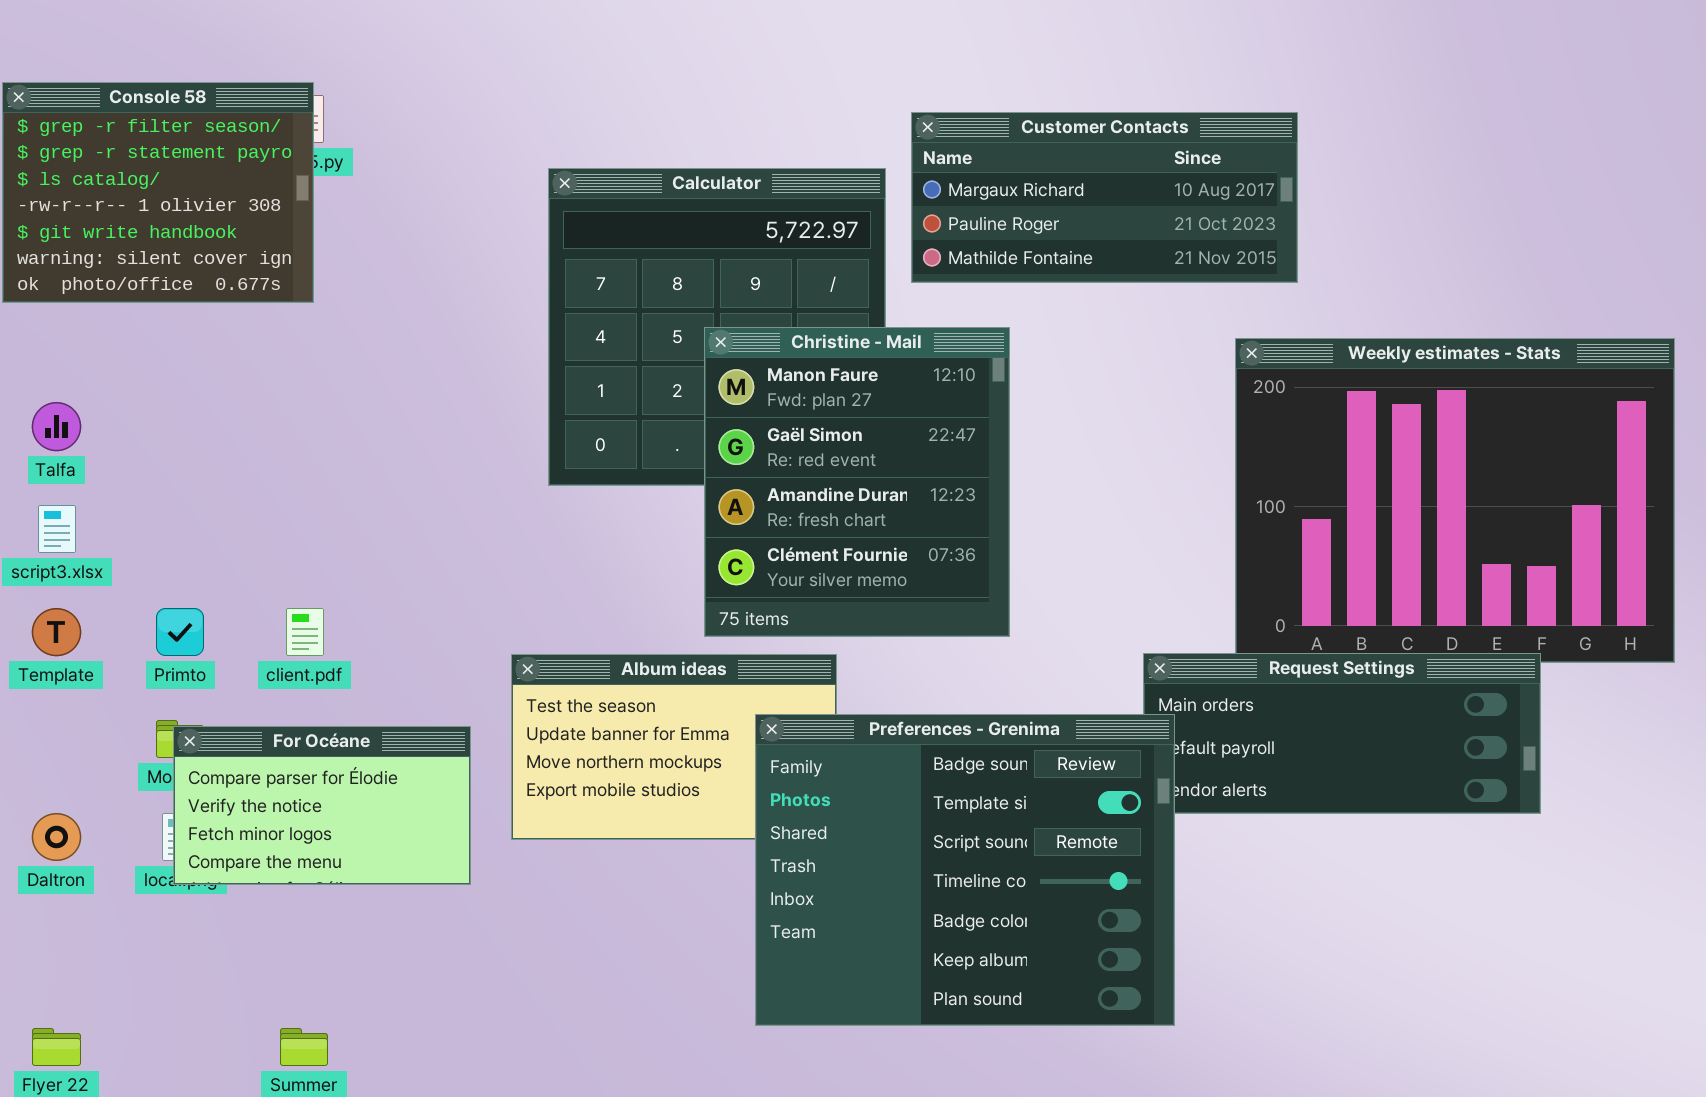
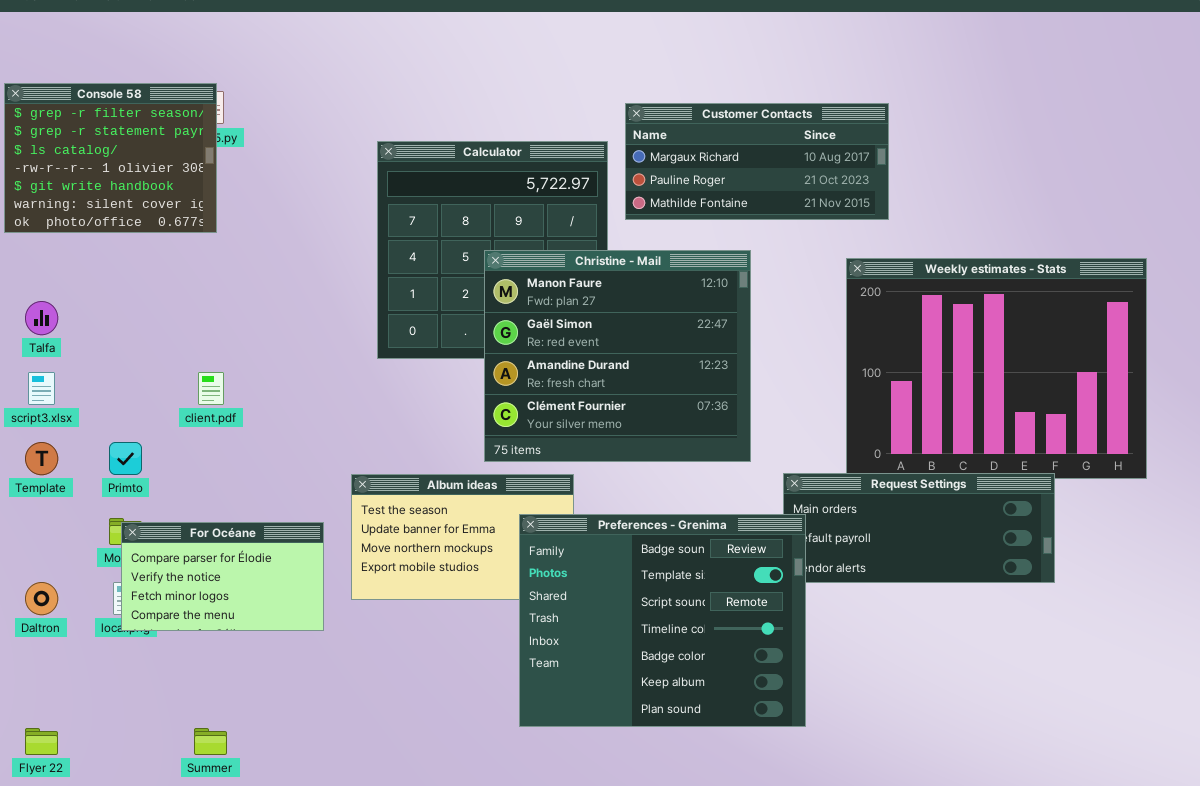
Christine - Mail: [704,327,1010,637] -> [484,250,751,462], resized
client.pdf: [286,608,324,656] -> [198,372,224,405], moved

